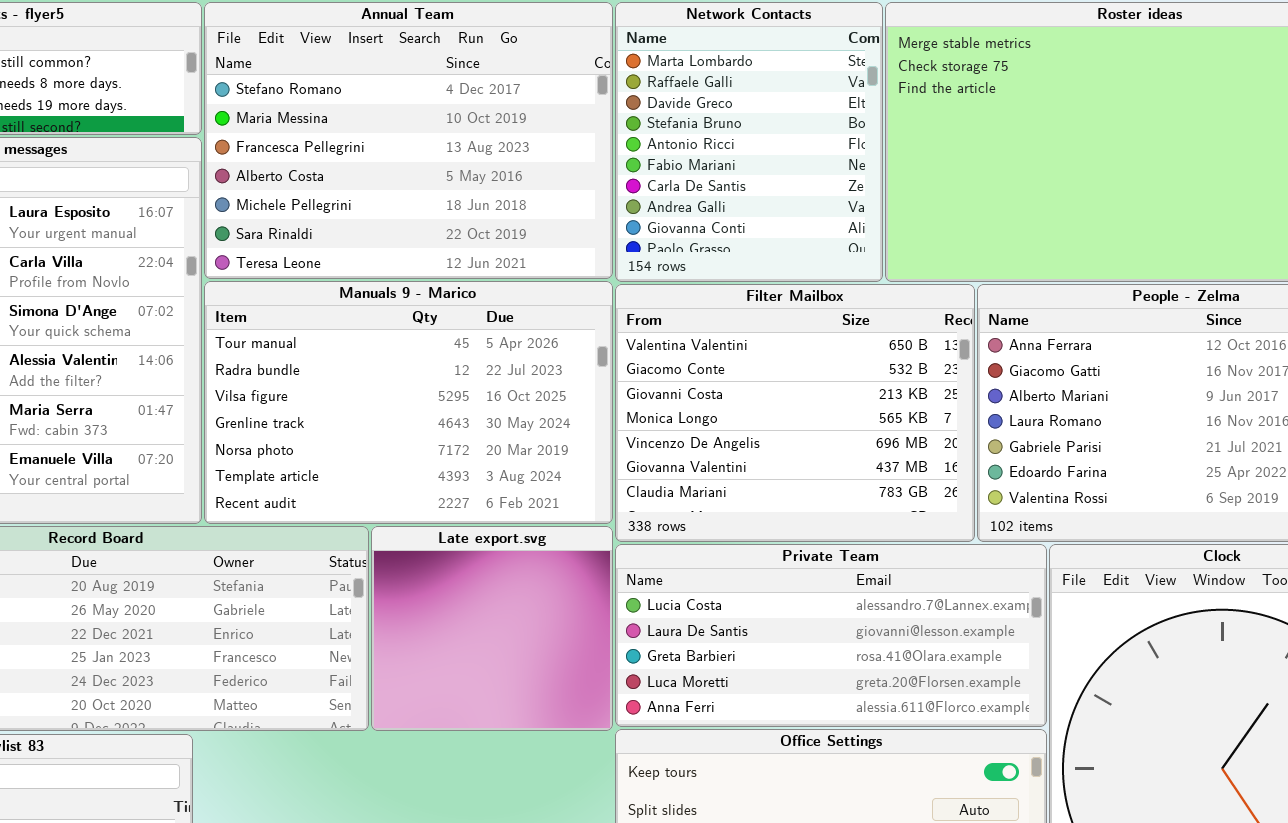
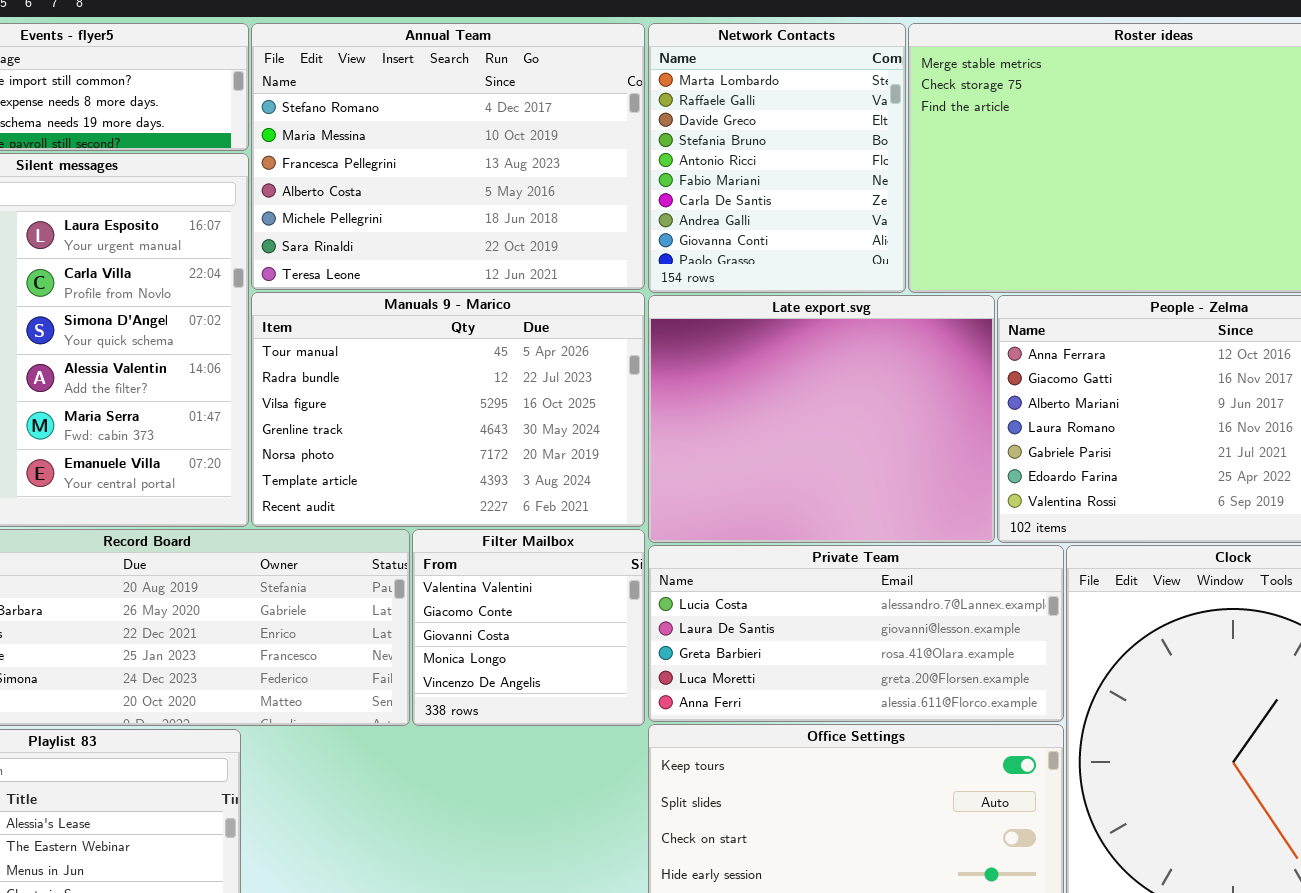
Filter Mailbox: [615,284,975,542] -> [412,529,645,726], moved, resized
Late export.svg: [371,526,613,731] -> [648,295,995,543], moved, resized

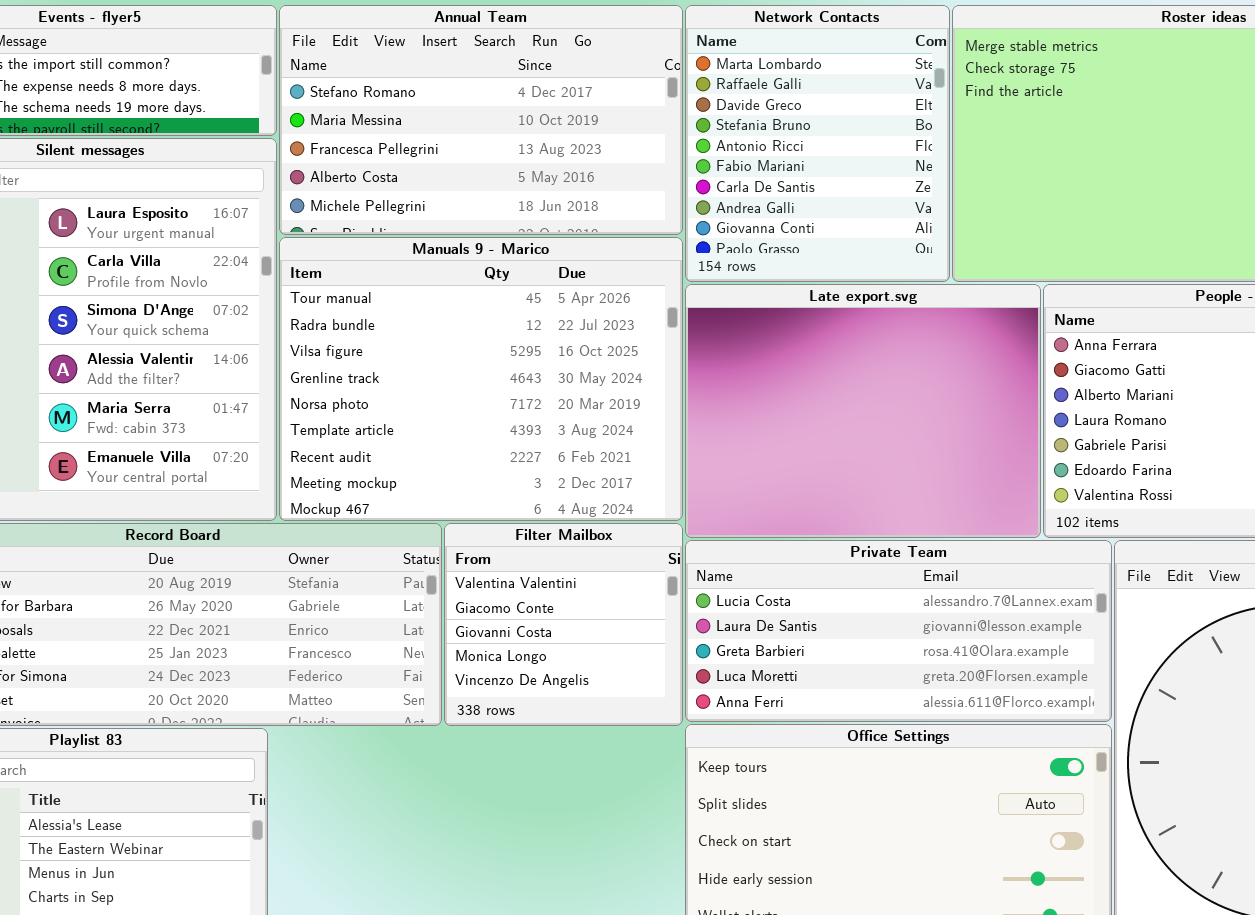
Annual Team: [251,23,645,290] -> [279,5,683,235], resized
Manuals 9 - Marico: [251,292,645,527] -> [279,237,683,521], resized

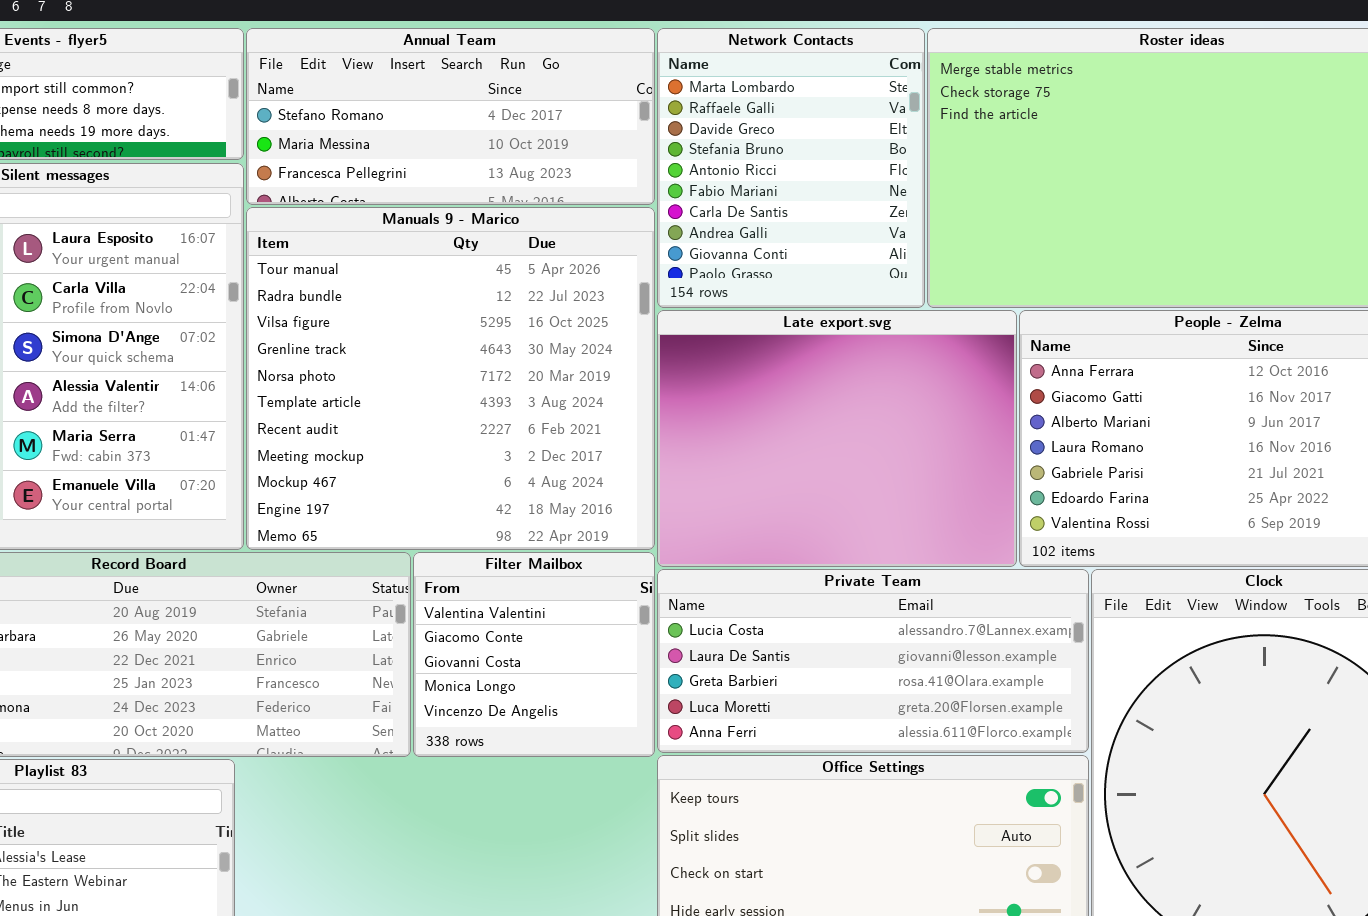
Annual Team: [279,5,683,235] -> [246,28,655,205], resized
Manuals 9 - Marico: [279,237,683,521] -> [246,207,655,550], resized

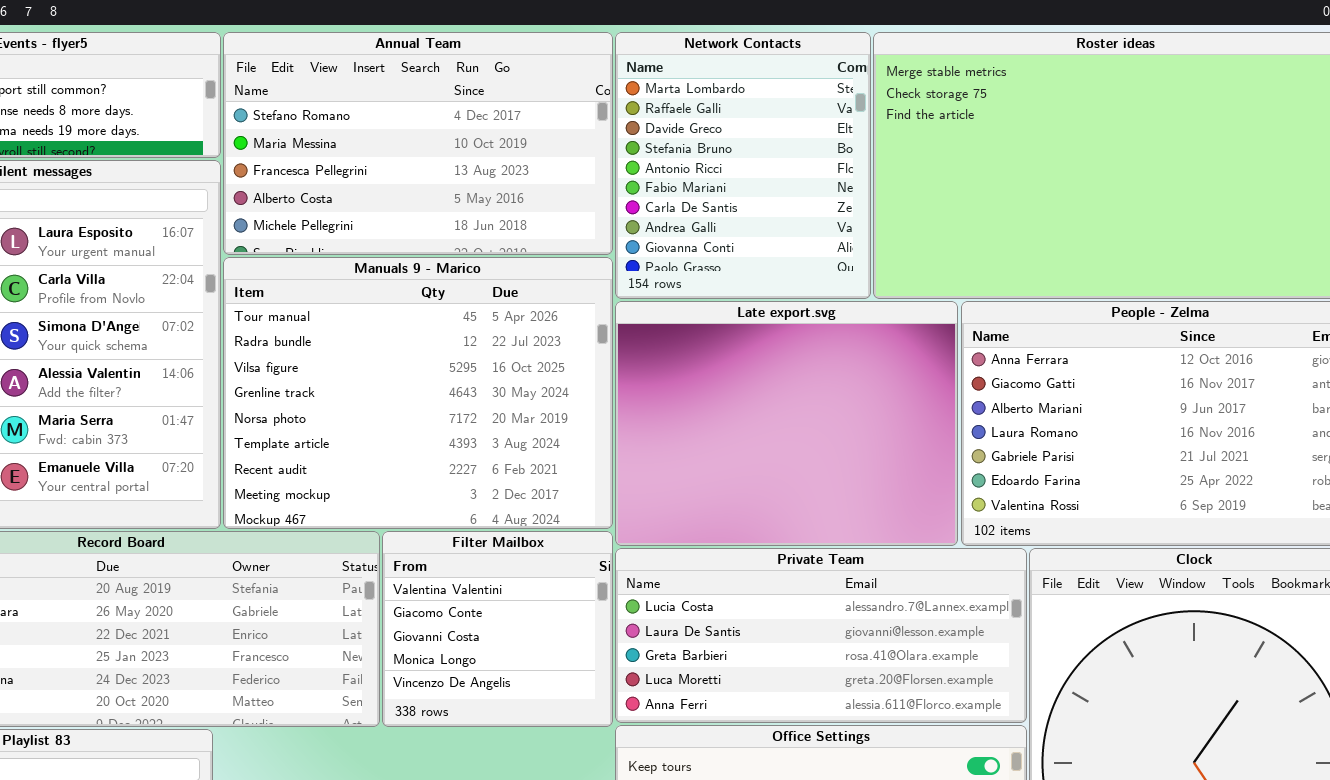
Annual Team: [246,28,655,205] -> [223,32,613,255], resized
Manuals 9 - Marico: [246,207,655,550] -> [223,257,613,529], resized

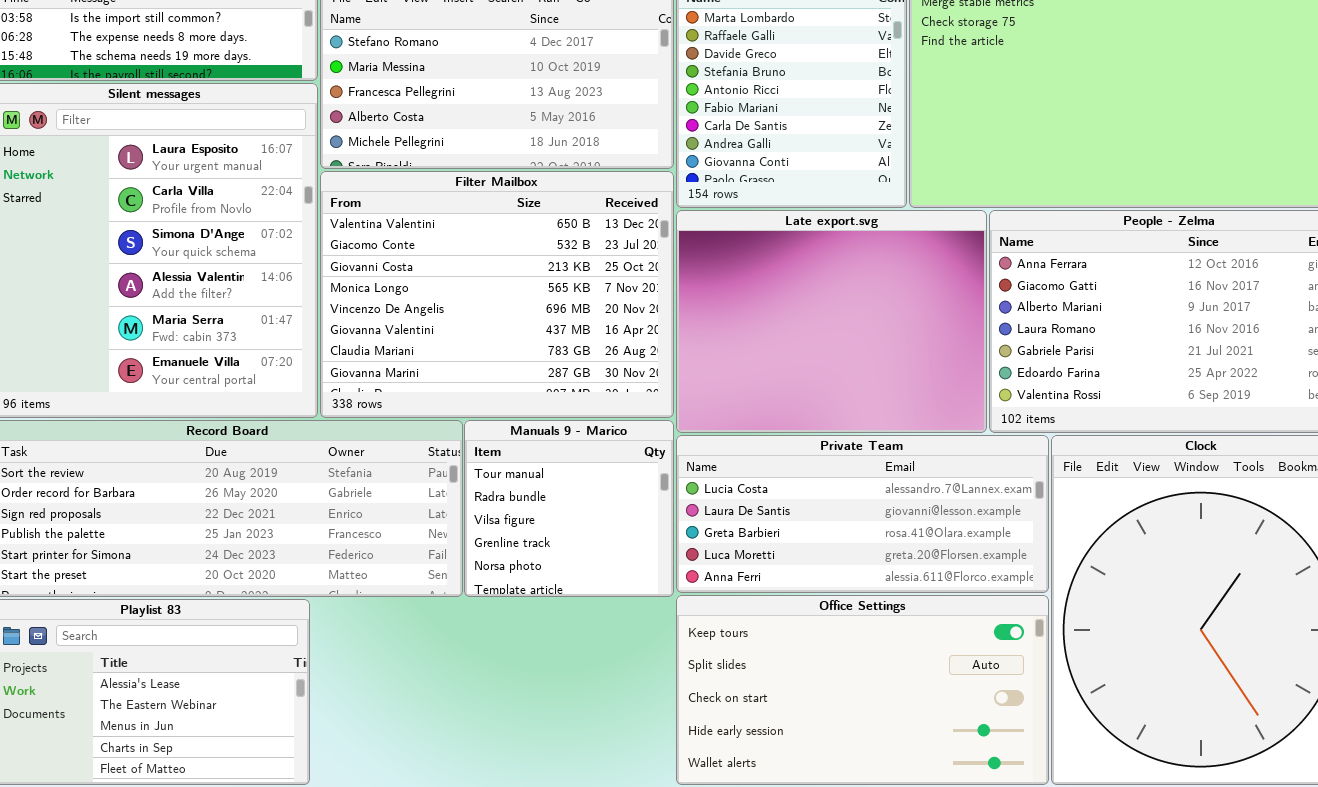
Manuals 9 - Marico: [223,257,613,529] -> [464,420,674,597], moved, resized
Filter Mailbox: [382,531,613,727] -> [320,171,674,418], moved, resized

